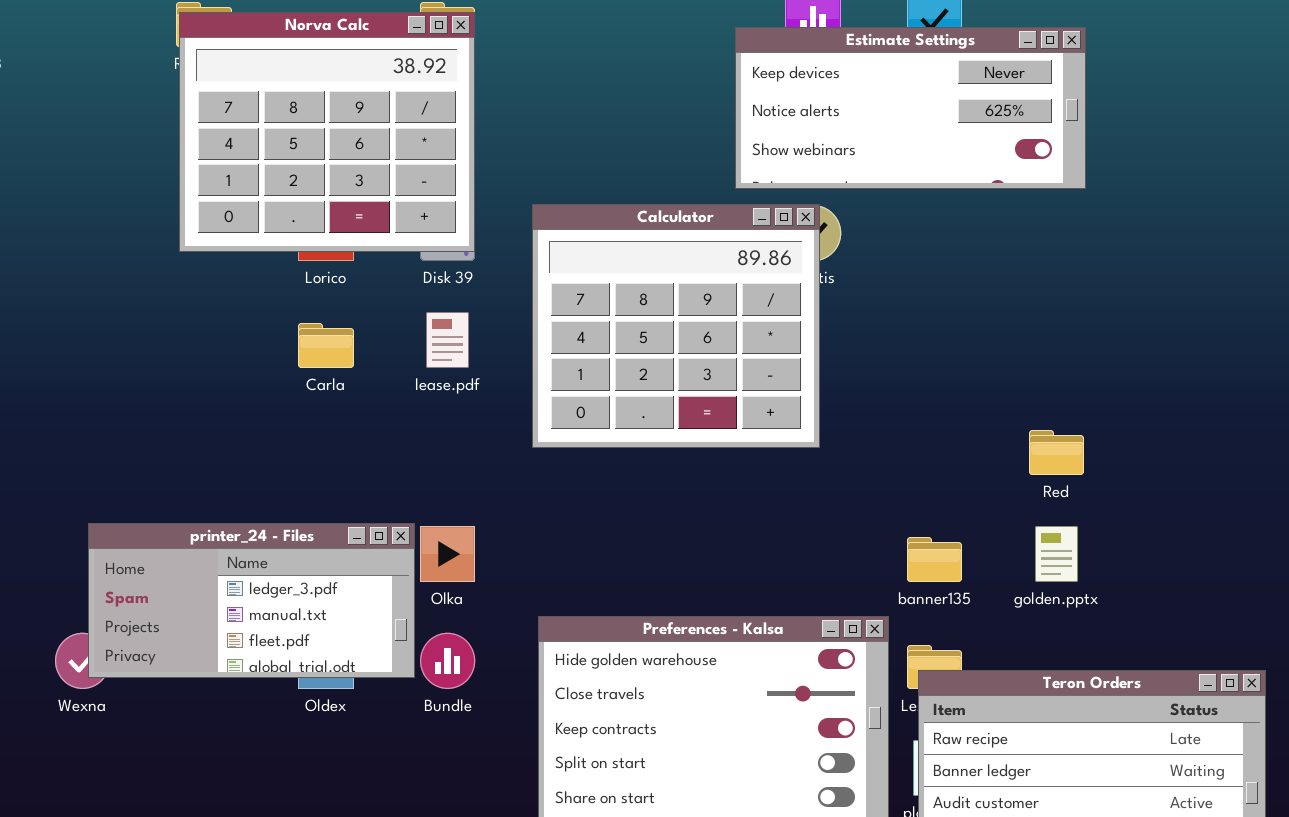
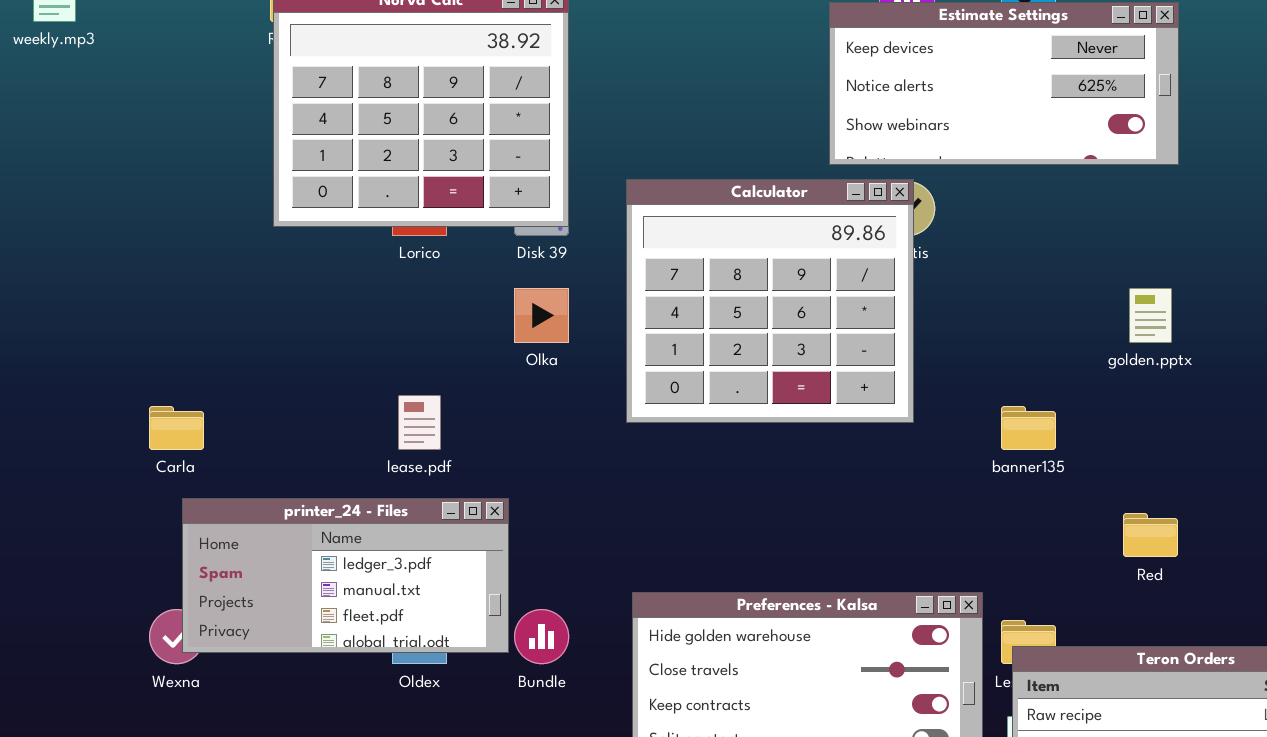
lease.pdf: [426,312,469,368] -> [398,395,441,450], moved
Carla: [298,323,354,368] -> [149,406,204,450], moved
Red: [1029,430,1084,475] -> [1123,513,1178,557], moved
Olka: [420,526,475,582] -> [514,288,569,343], moved
golden.pptx: [1035,526,1078,582] -> [1129,288,1172,343], moved
banner135: [907,537,962,582] -> [1001,406,1056,450], moved

